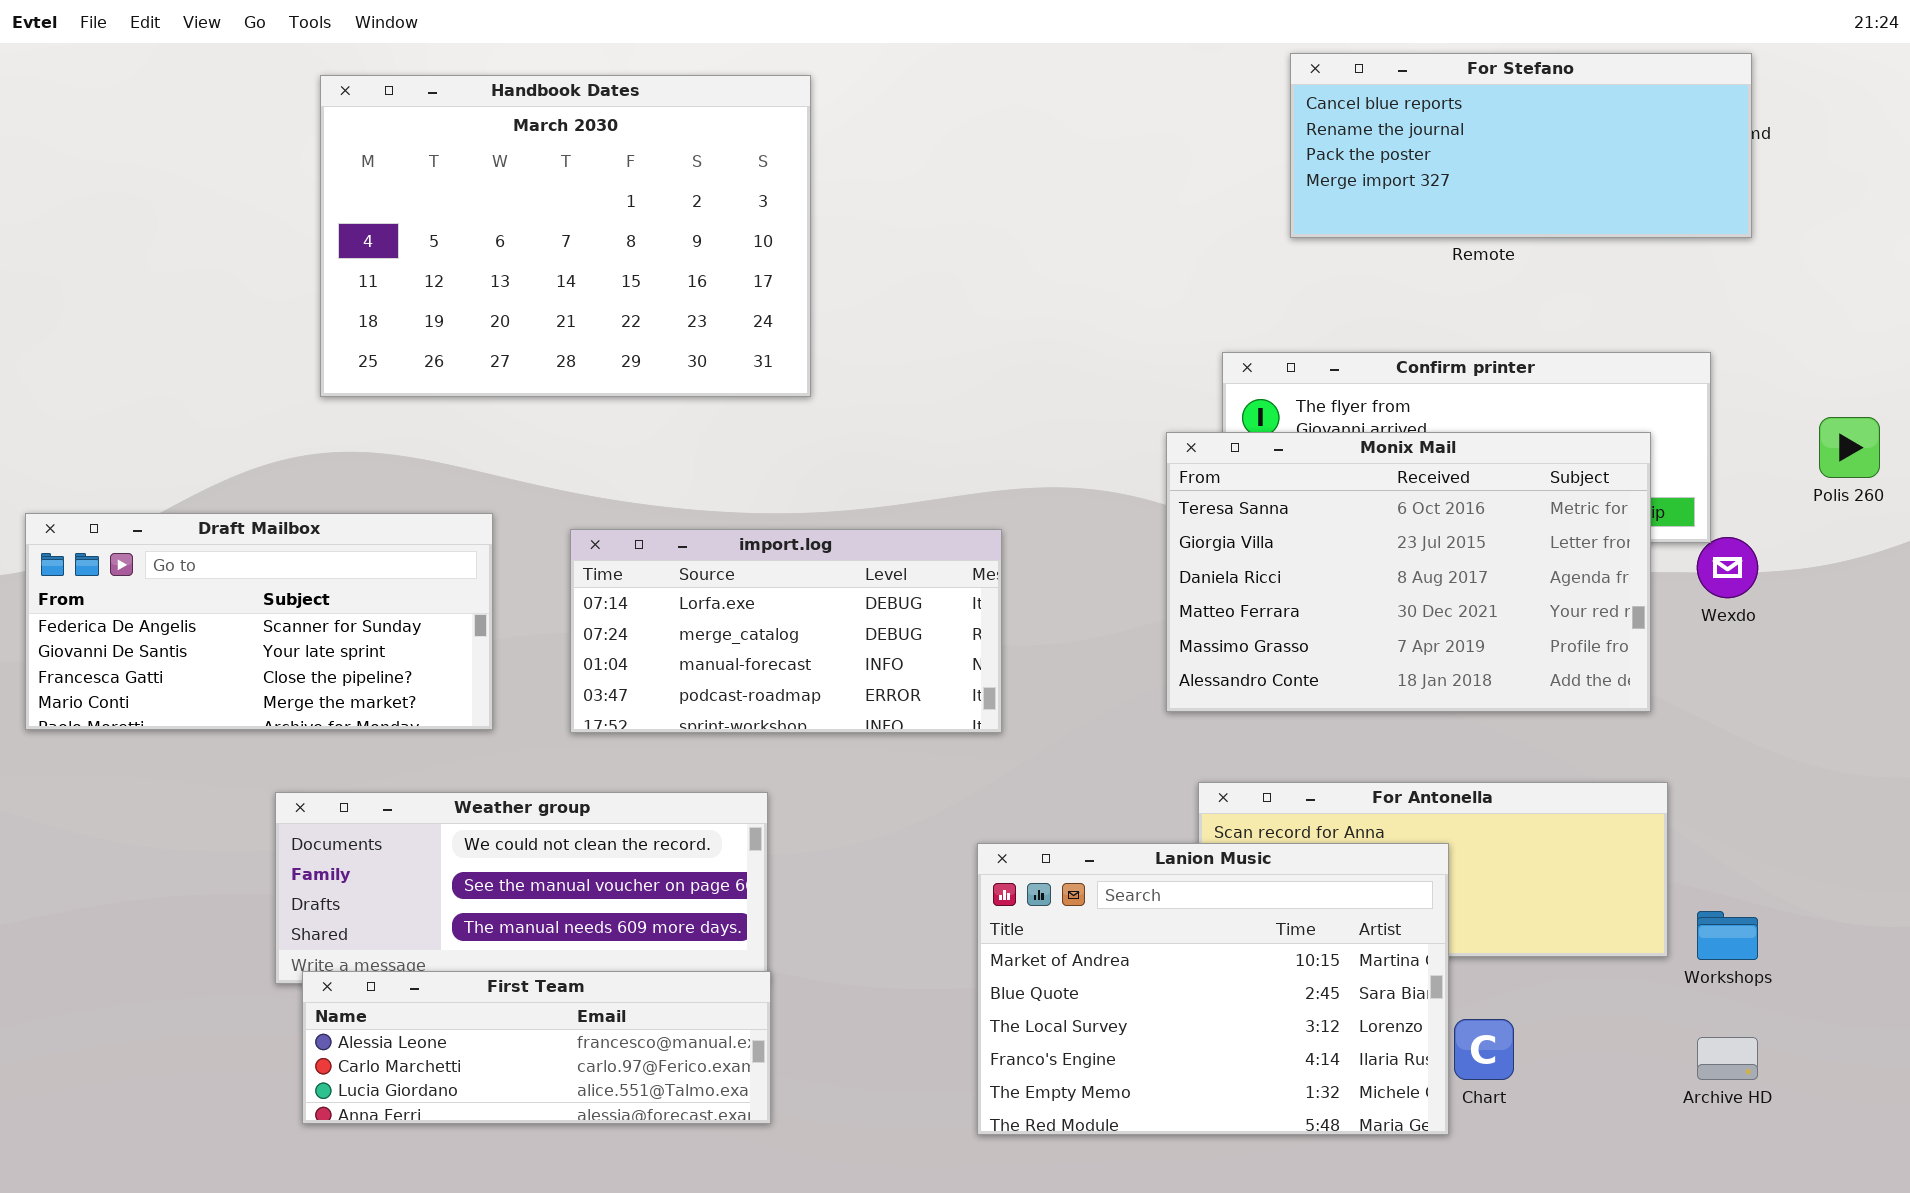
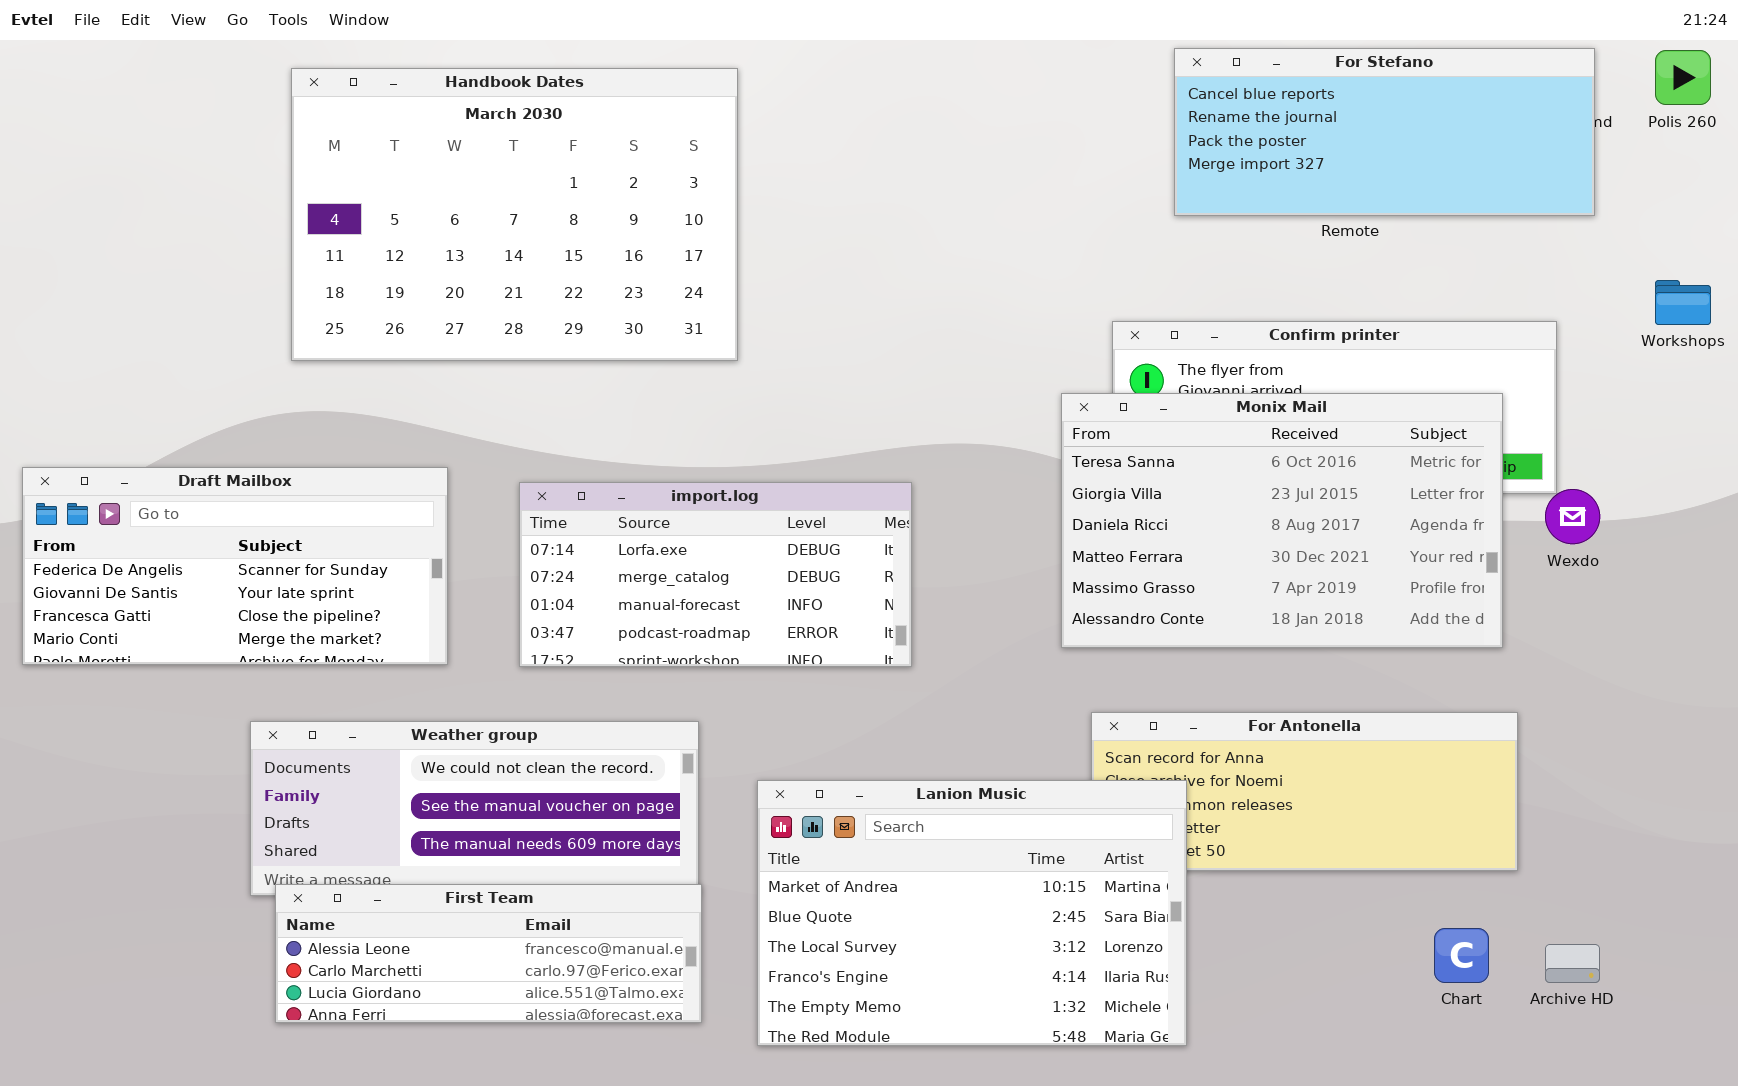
Polis 260: [1819,417,1880,478] -> [1655,50,1711,105], moved
Lanion Music: [977,843,1449,1135] -> [757,780,1187,1046], moved
Workshops: [1697,911,1758,960] -> [1655,280,1711,325], moved
Chart: [1454,1019,1514,1080] -> [1434,928,1489,983], moved

